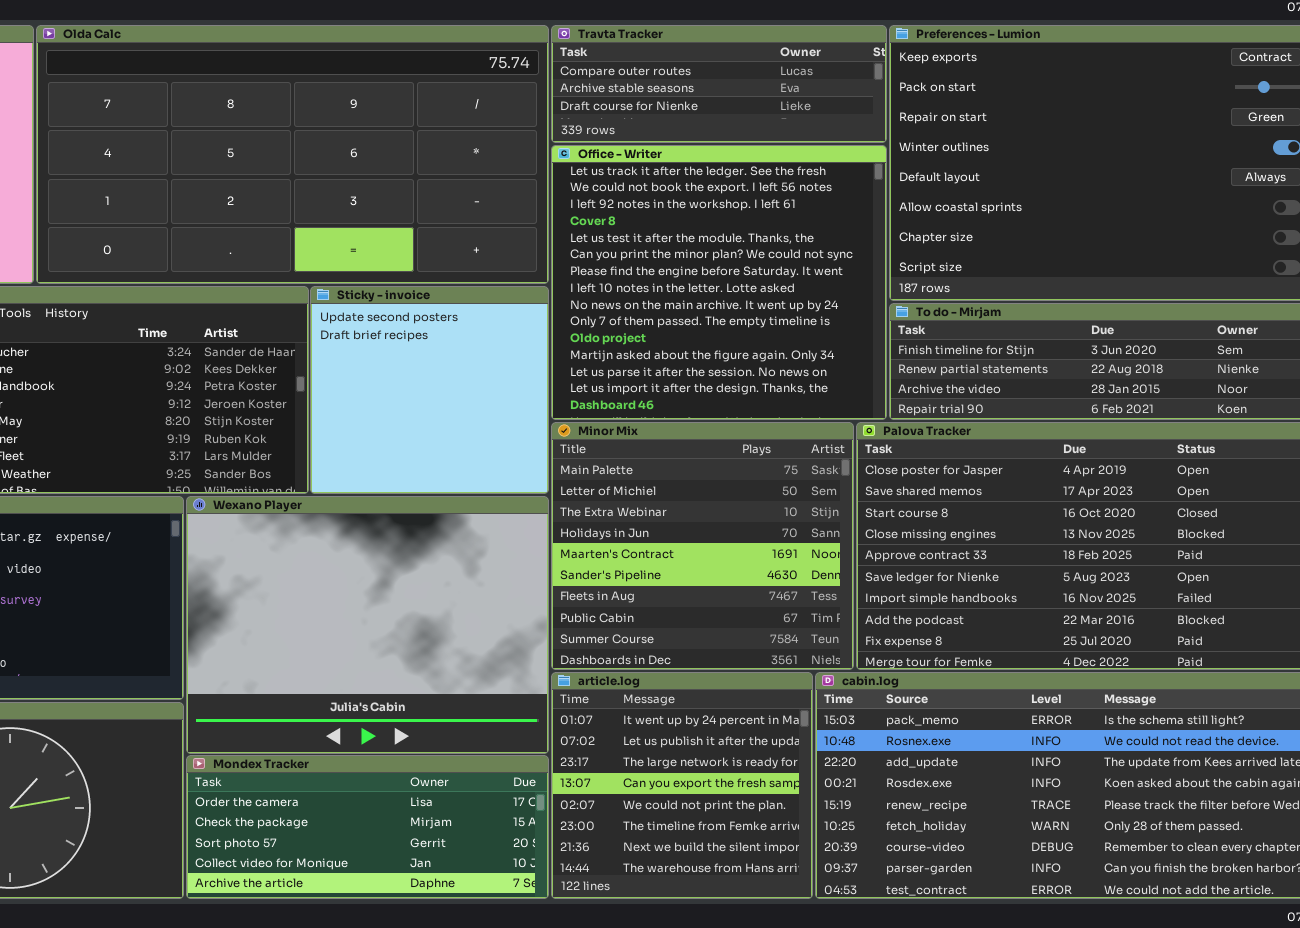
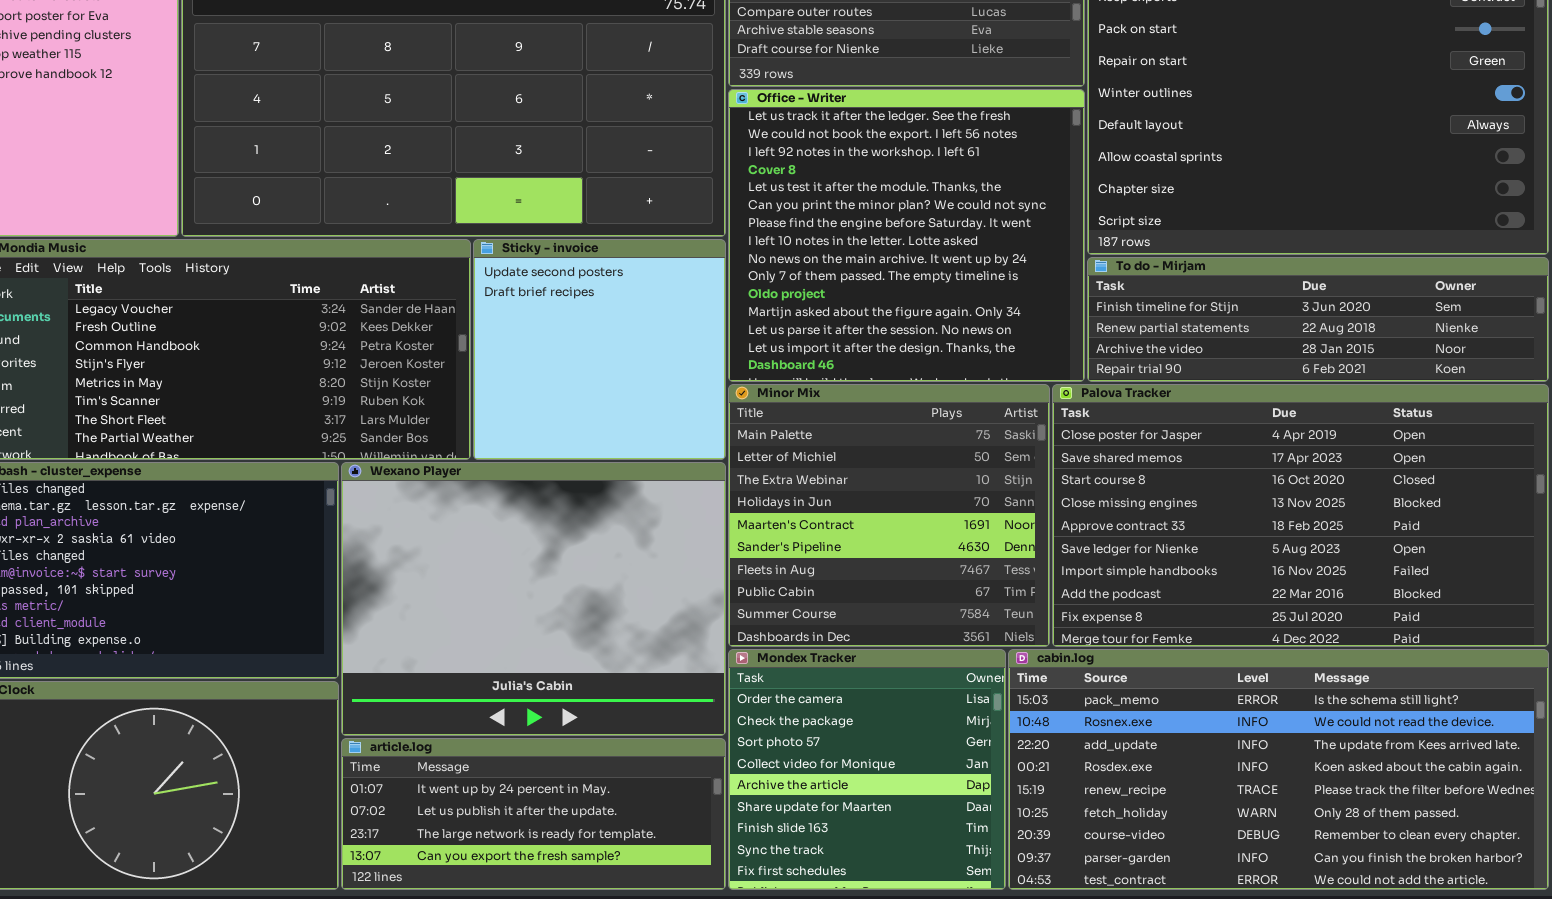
article.log: [551,672,813,899] -> [341,738,726,890], moved, resized
Mondex Tracker: [186,755,549,899] -> [728,649,1006,890], moved, resized

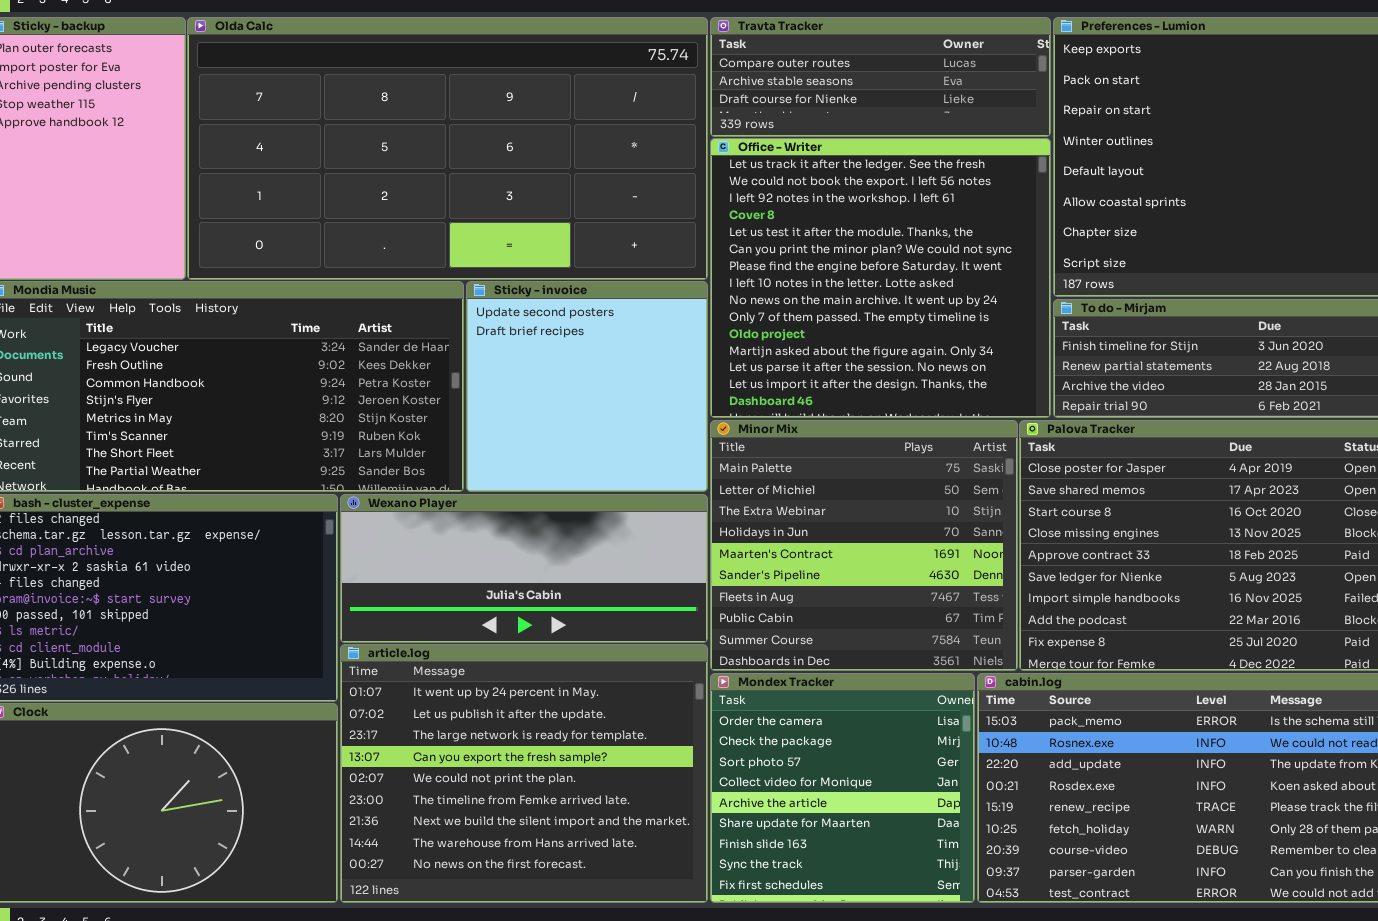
Wexano Player: [341,462,726,736] -> [340,494,708,643], resized
article.log: [341,738,726,890] -> [340,644,708,903], resized

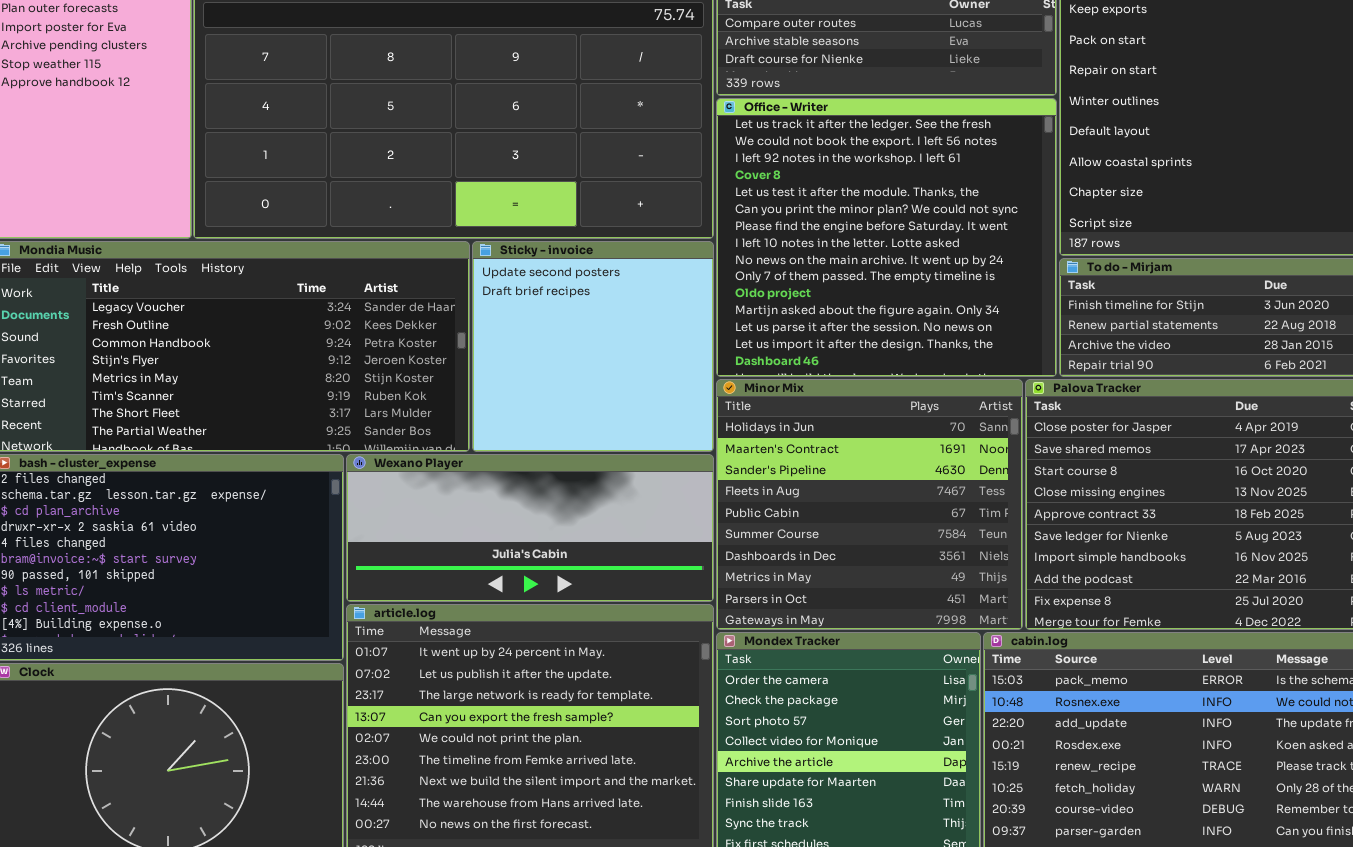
Minor Mix: [710,420,1018,671] -> [716,379,1023,630], scrolled down 3 rows

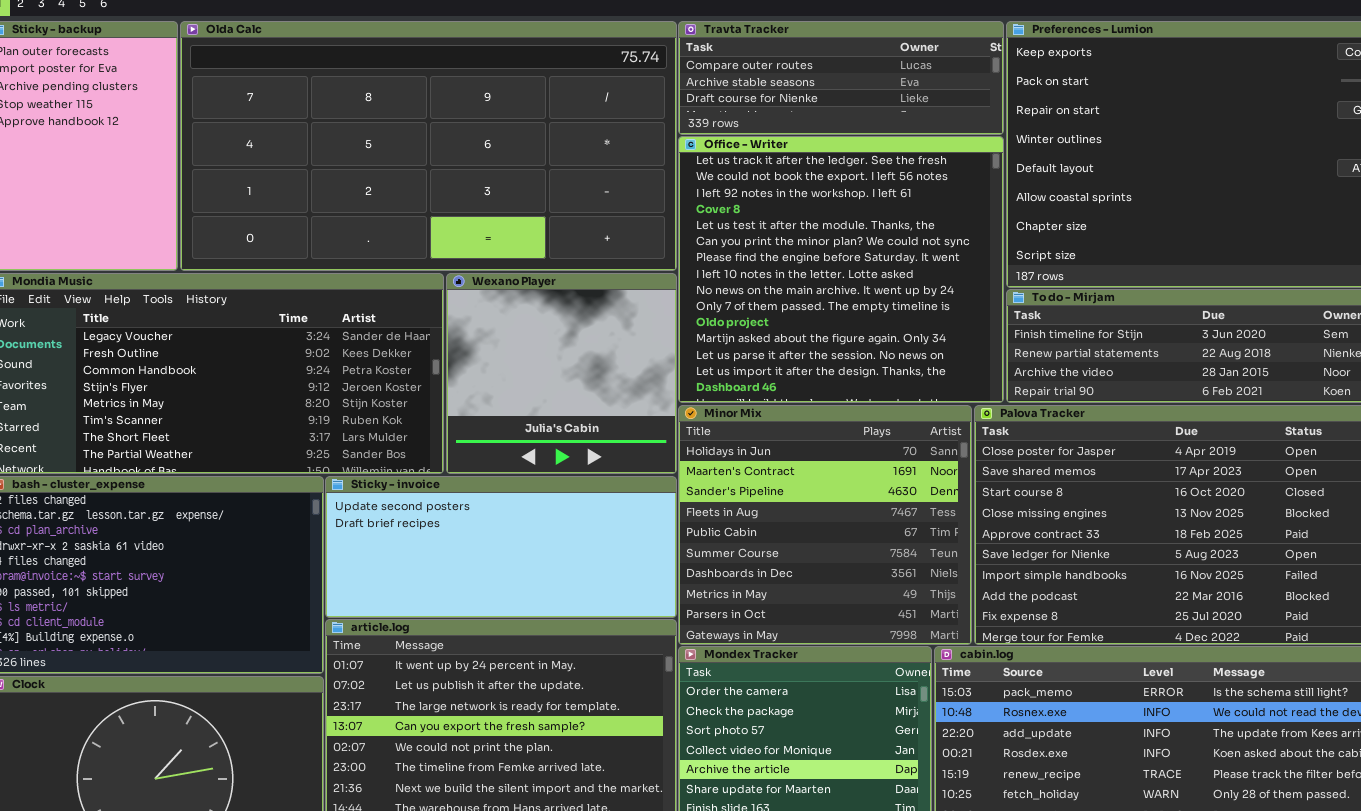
Sticky - invoice: [472,241,714,452] -> [325,476,677,618], moved, resized
Wexano Player: [346,454,714,602] -> [446,273,677,474], moved, resized

